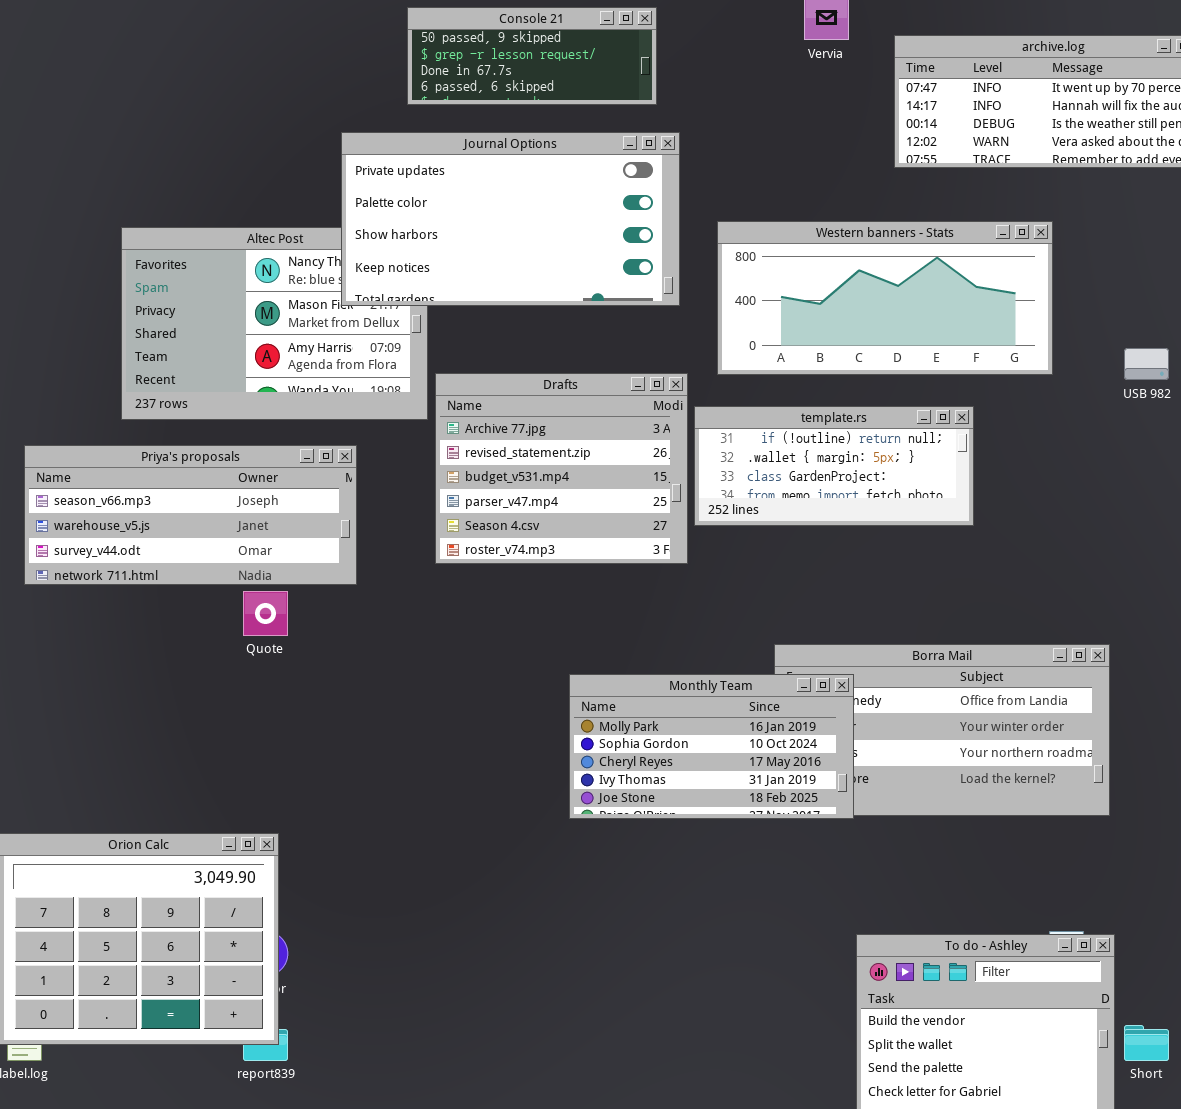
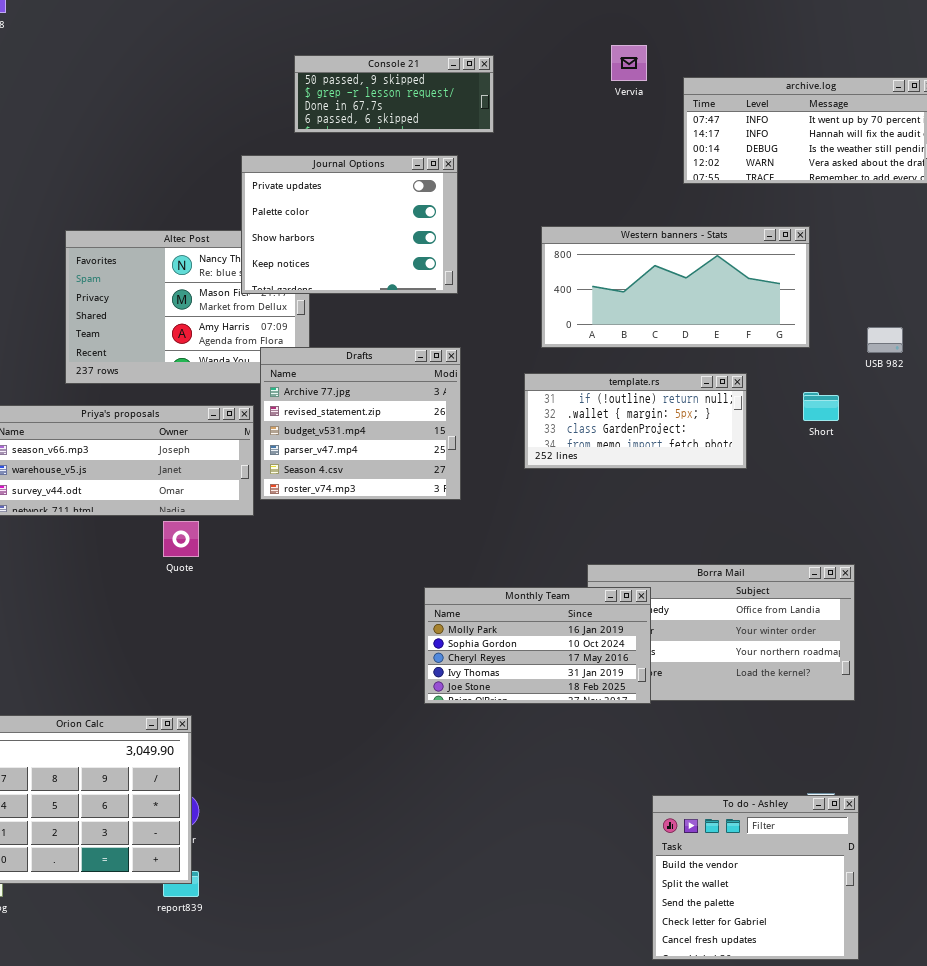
Journal Options: [341,132,680,306] -> [241,155,458,294], resized
Drafts: [435,373,688,564] -> [260,347,461,500], moved
Short: [1124,1025,1169,1061] -> [803,392,839,421], moved

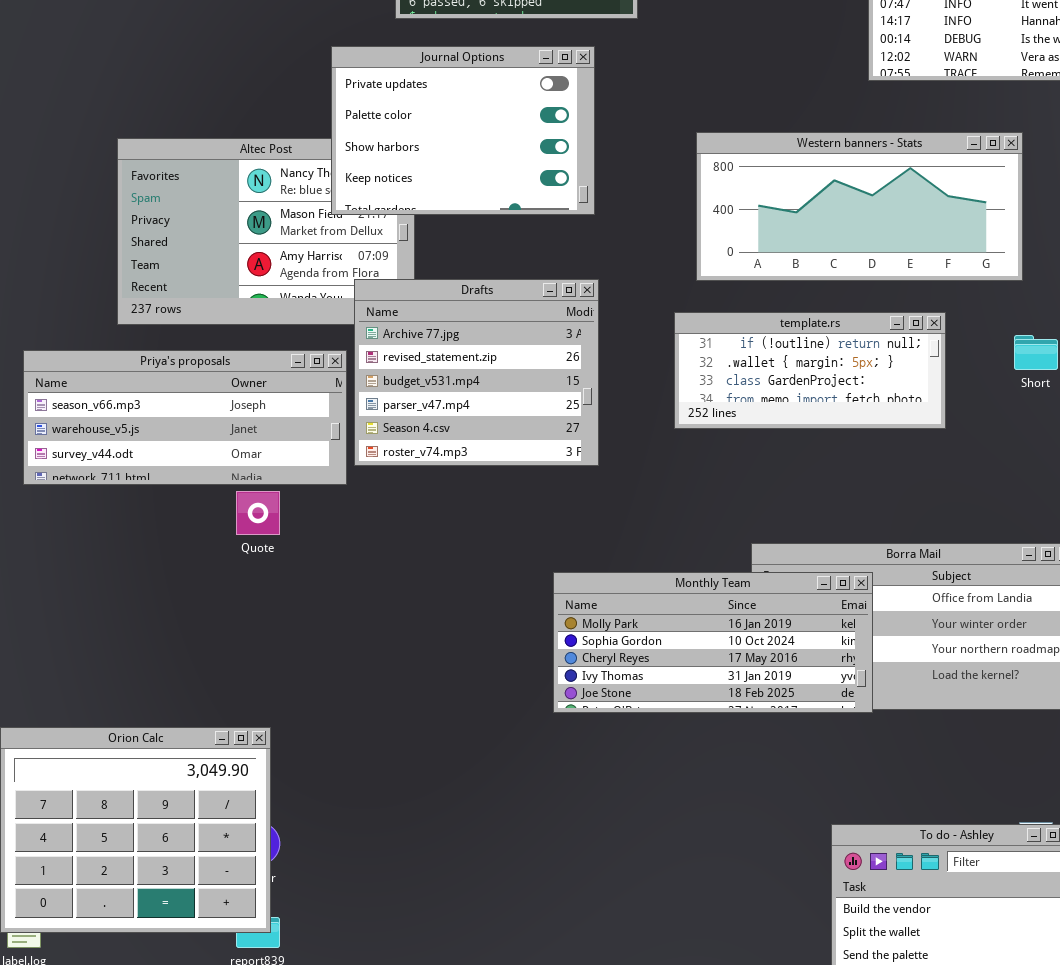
Monthly Team: [424,587,651,704] -> [553,572,873,713], resized

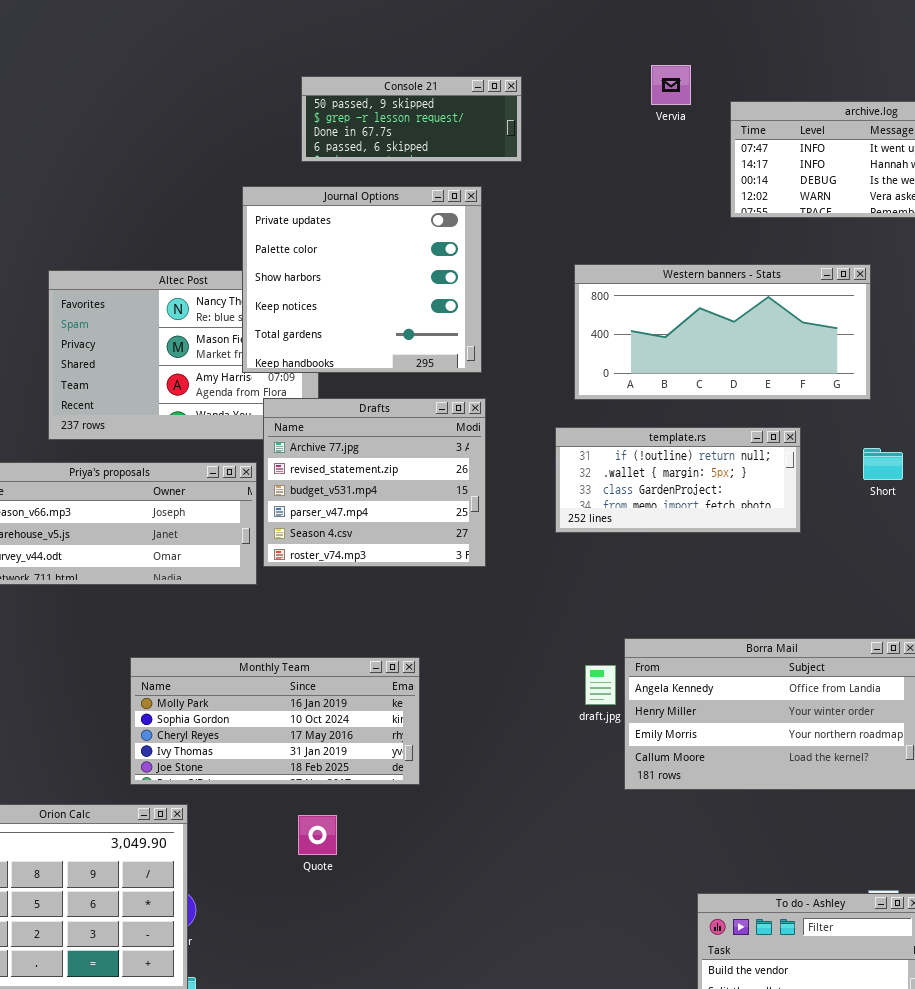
Journal Options: [331,46,595,215] -> [242,186,482,373], resized
Quote: [236,491,280,535] -> [298,815,337,855], moved
Monthly Team: [553,572,873,713] -> [130,657,420,785], moved

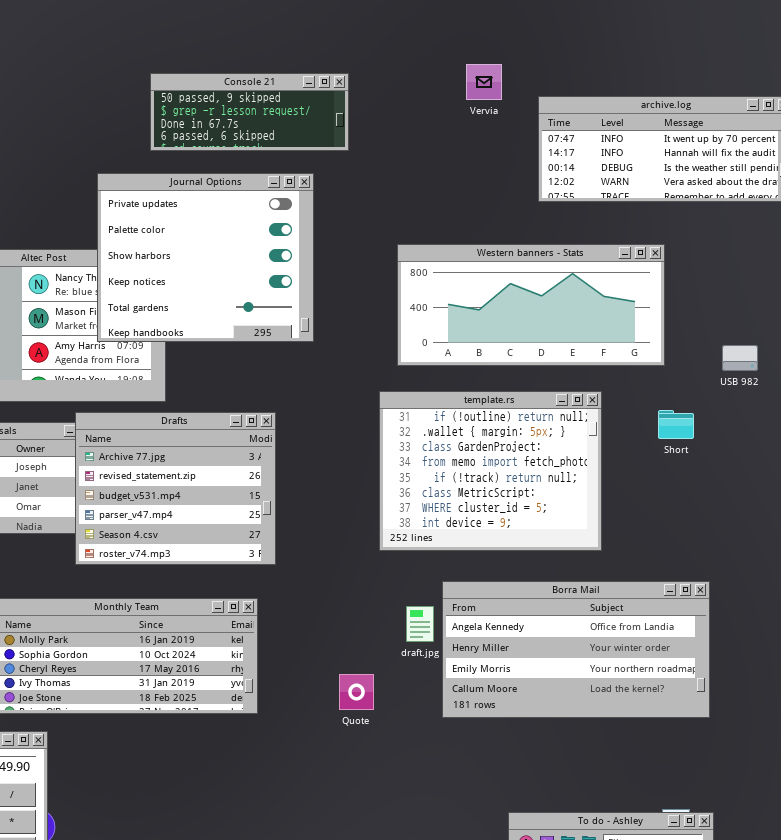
Drafts: [263,398,486,567] -> [75,412,276,565], moved
template.rs: [555,427,801,533] -> [379,391,602,551], resized
Quote: [298,815,337,855] -> [339,674,374,710], moved

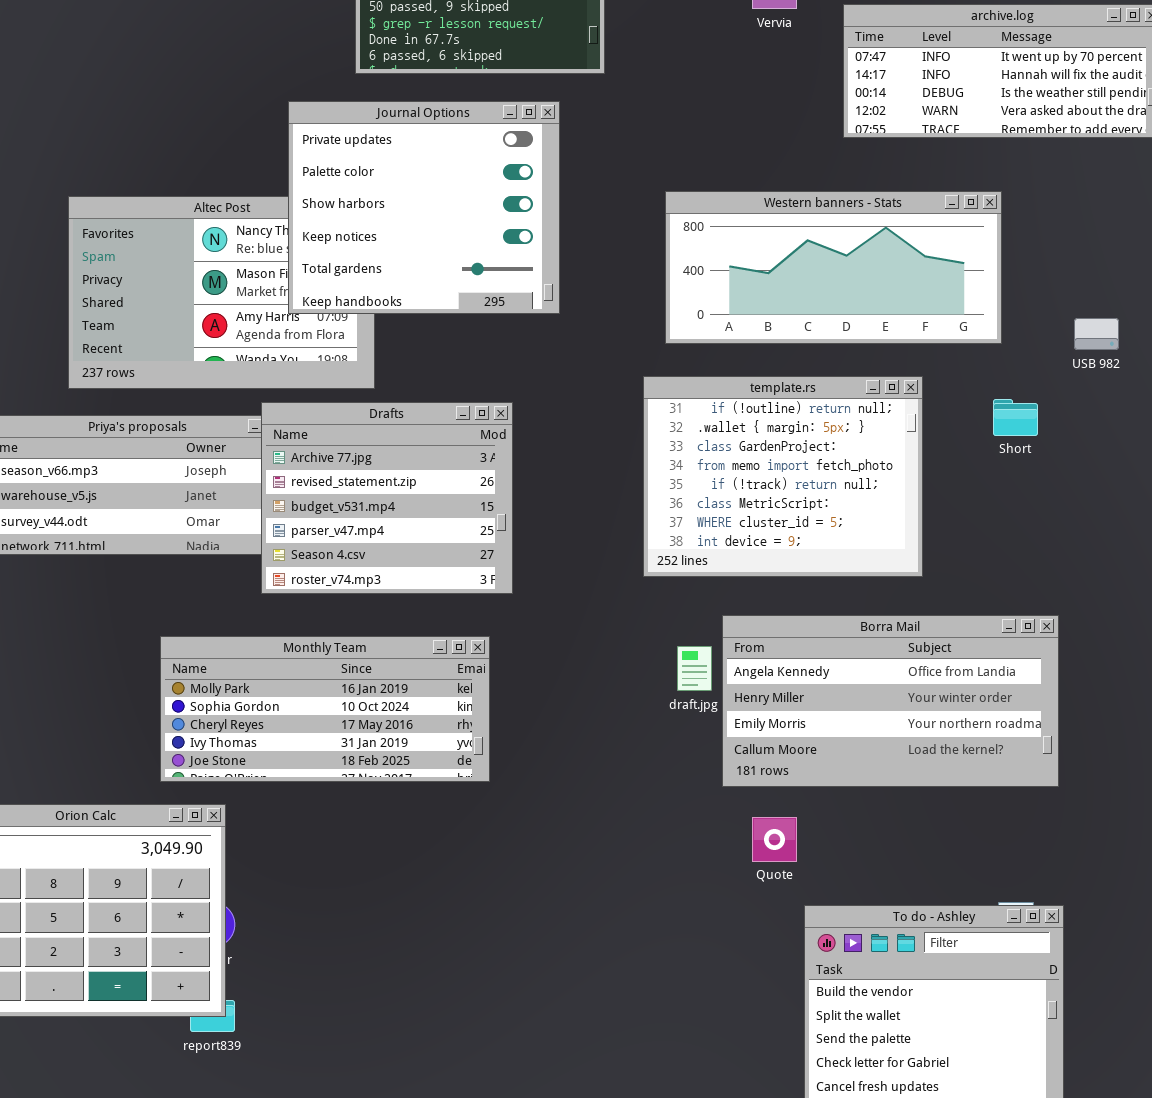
Quote: [339,674,374,710] -> [752,817,797,862], moved

